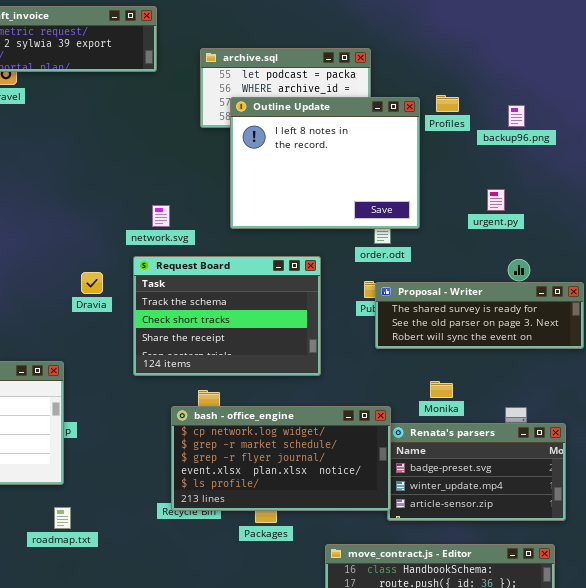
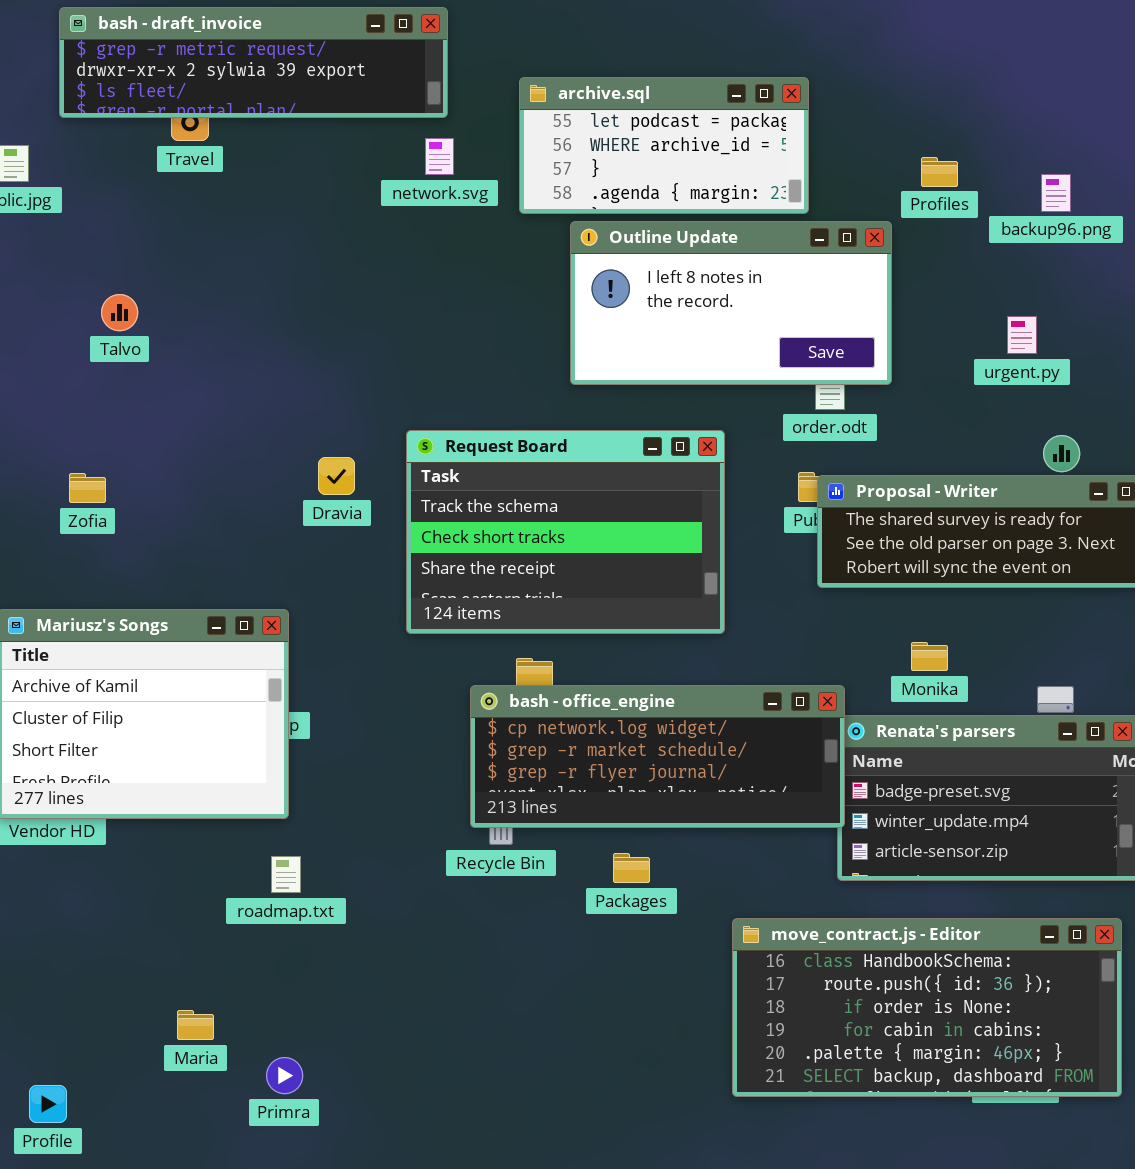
Outline Update: [230,97,420,229] -> [570,221,892,385], resized
network.svg: [152,205,170,227] -> [425,138,454,175], moved
bash - office_engine: [171,406,391,511] -> [470,685,845,828], resized

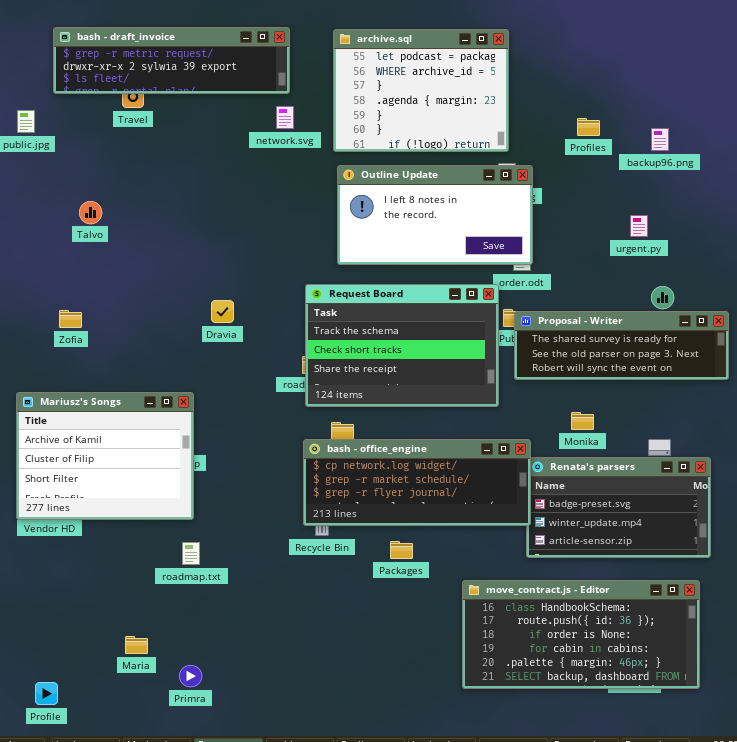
archive.sql: [519,77,809,214] -> [333,29,509,152], resized
Outline Update: [570,221,892,385] -> [337,165,533,265], moved
Request Board: [406,430,725,634] -> [305,284,499,407], moved

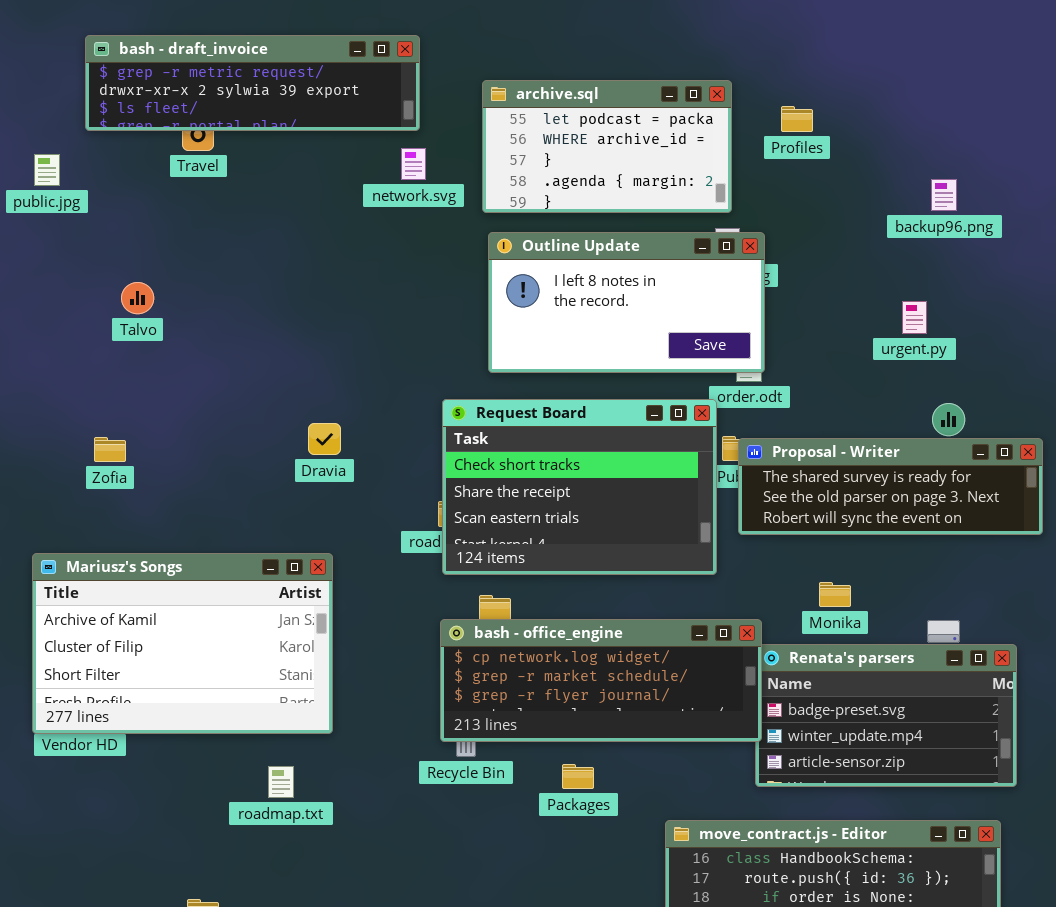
archive.sql: [333,29,509,152] -> [482,80,732,213], resized
Profiles: [577,118,600,136] -> [781,106,813,132], moved
Request Board: [305,284,499,407] -> [442,399,717,575], scrolled down 1 row
Mariusz's Songs: [16,392,194,520] -> [32,553,333,734], resized

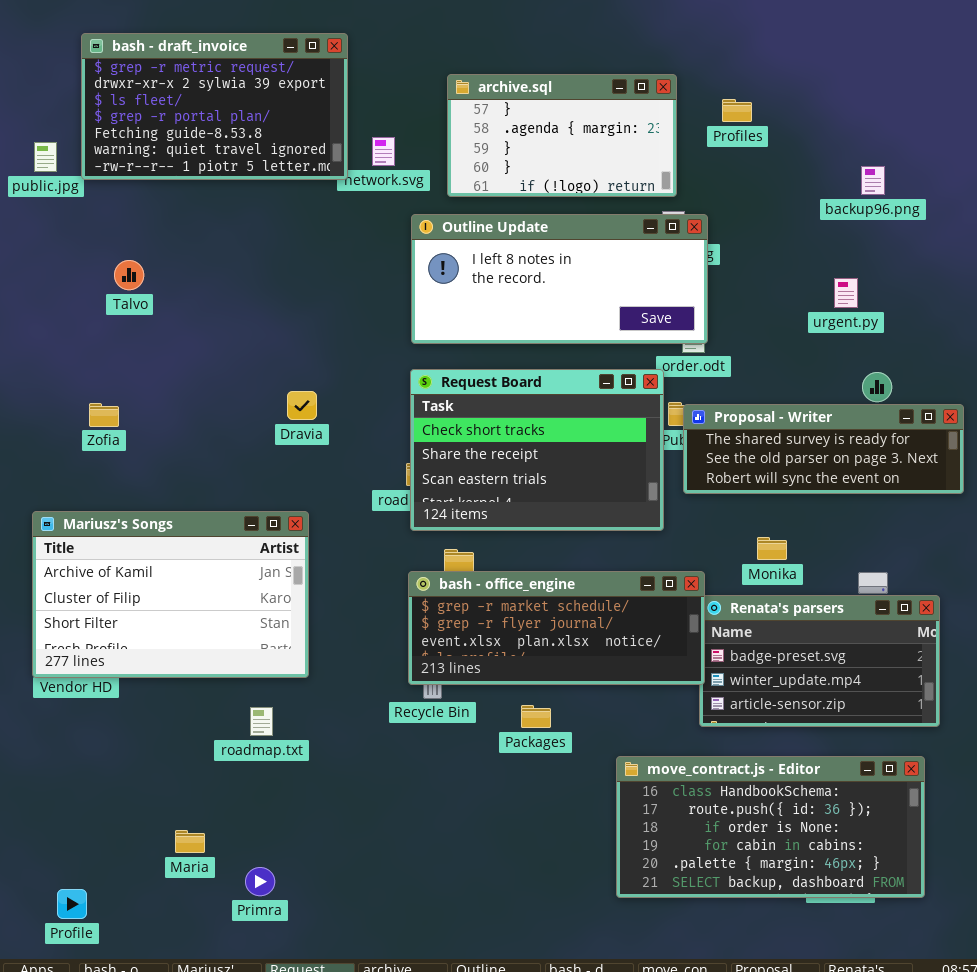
bash - draft_invoice: [85,35,420,131] -> [81,33,348,180], resized
archive.sql: [482,80,732,213] -> [447,74,677,197], scrolled down 2 rows
Outline Update: [488,232,765,373] -> [411,214,708,344], resized
bash - office_engine: [440,619,762,742] -> [408,571,705,685], scrolled down 1 row

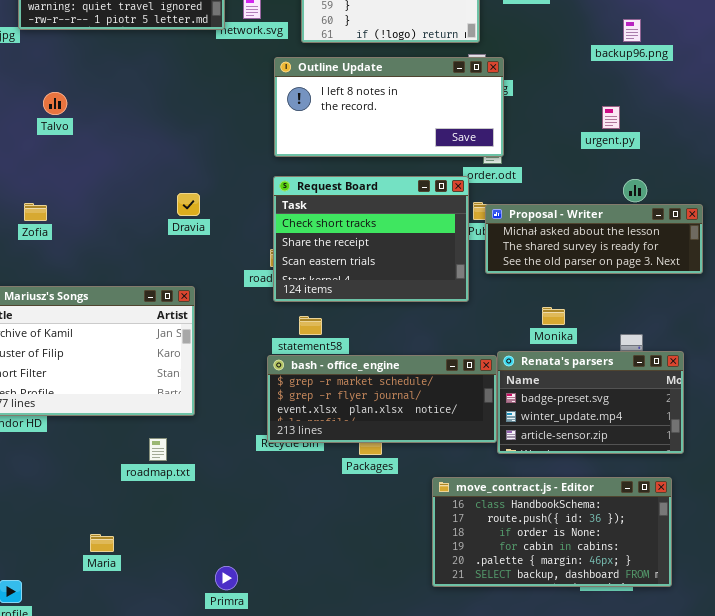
Proposal - Writer: [683,404,964,494] -> [485,204,703,274], scrolled up 1 row
bash - office_engine: [408,571,705,685] -> [267,355,497,443], moved
Primra: [245,867,275,896] -> [215,566,238,590], moved

